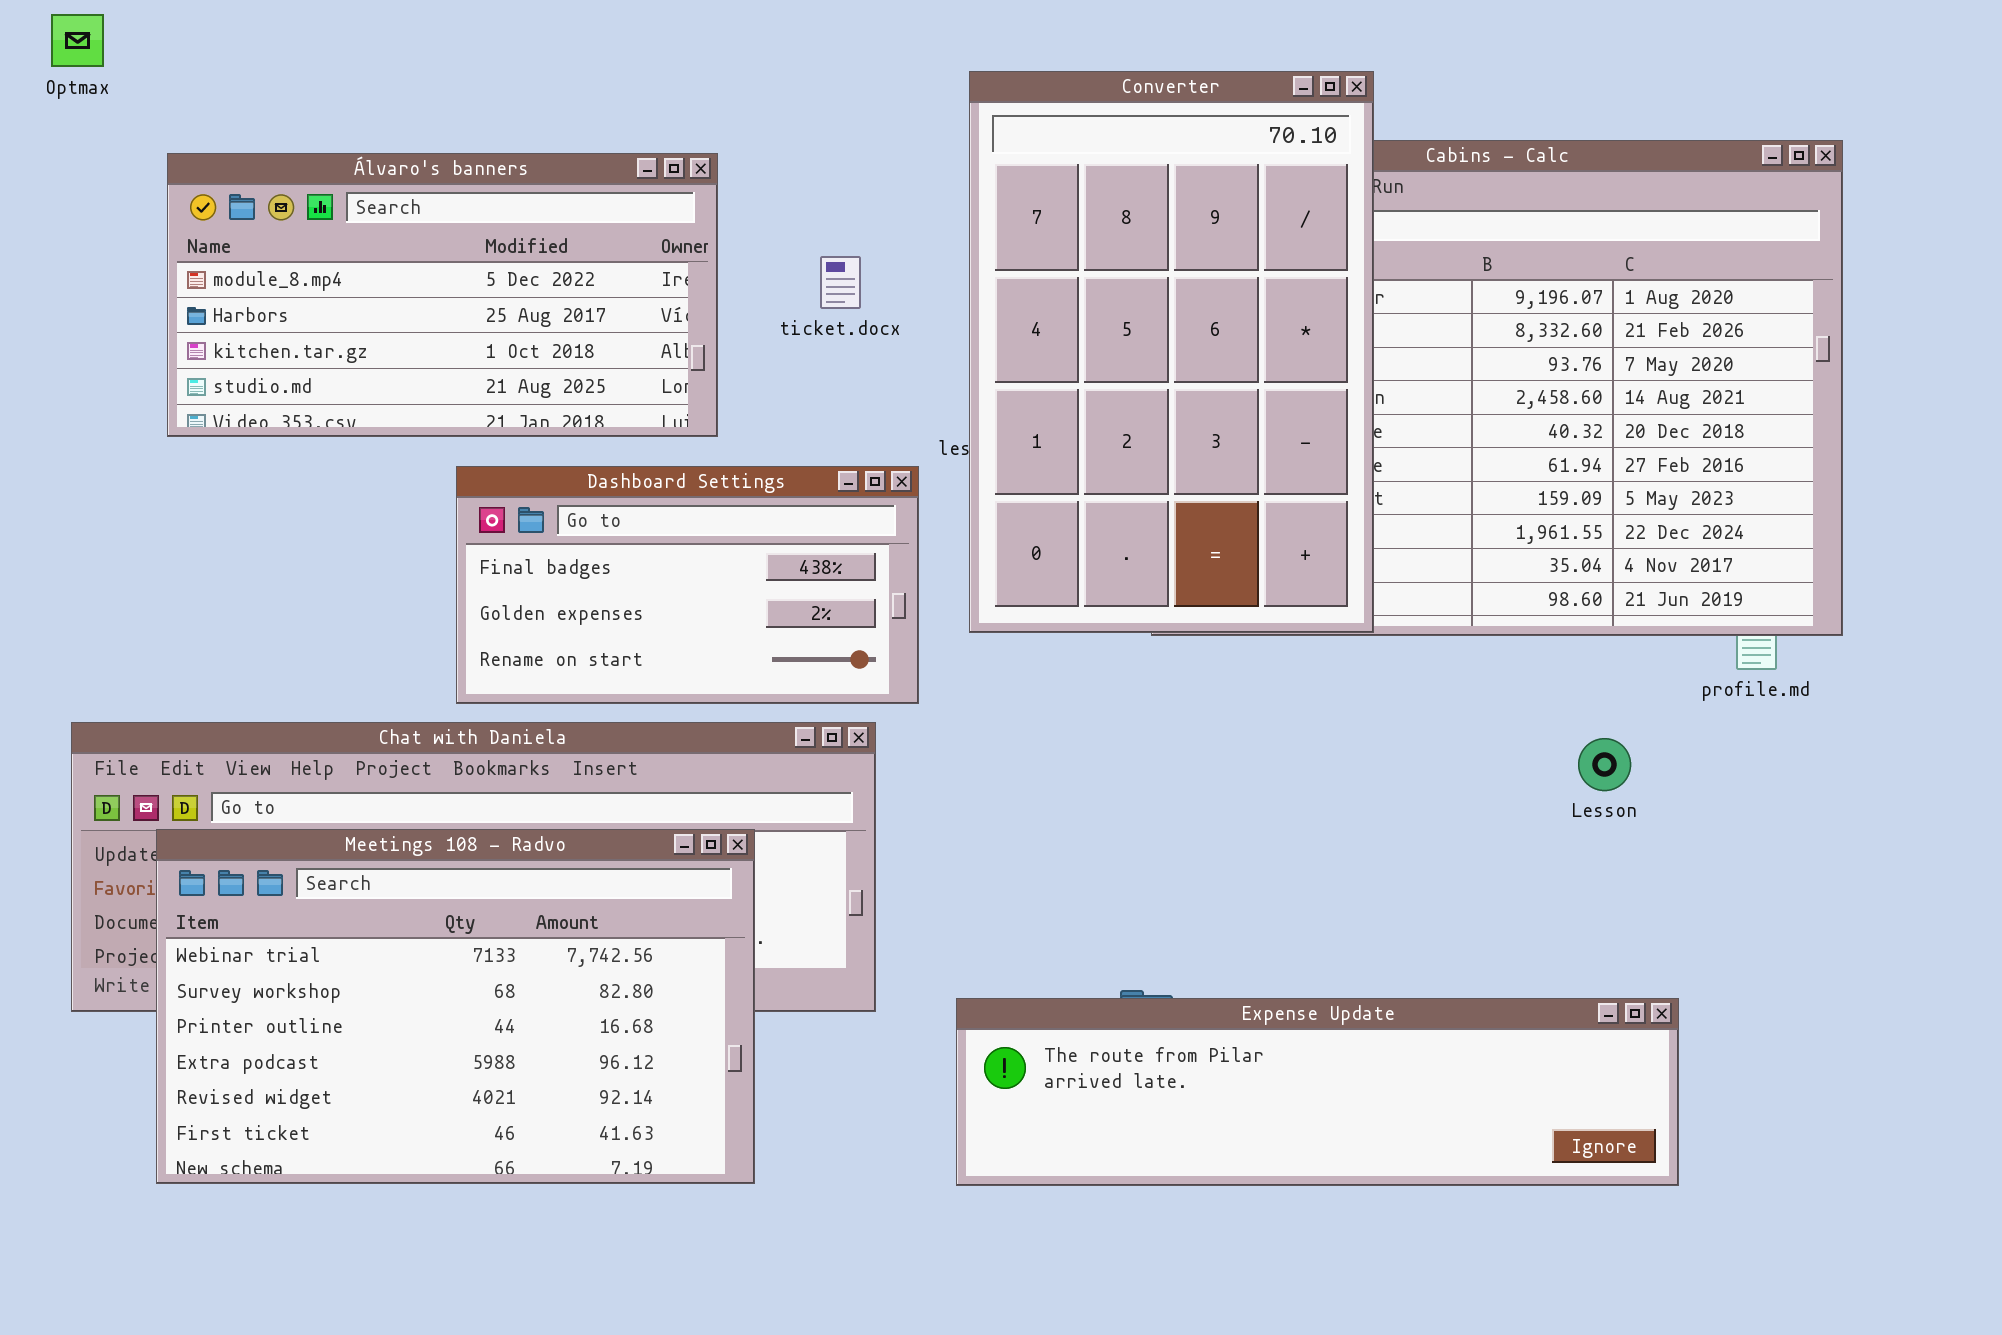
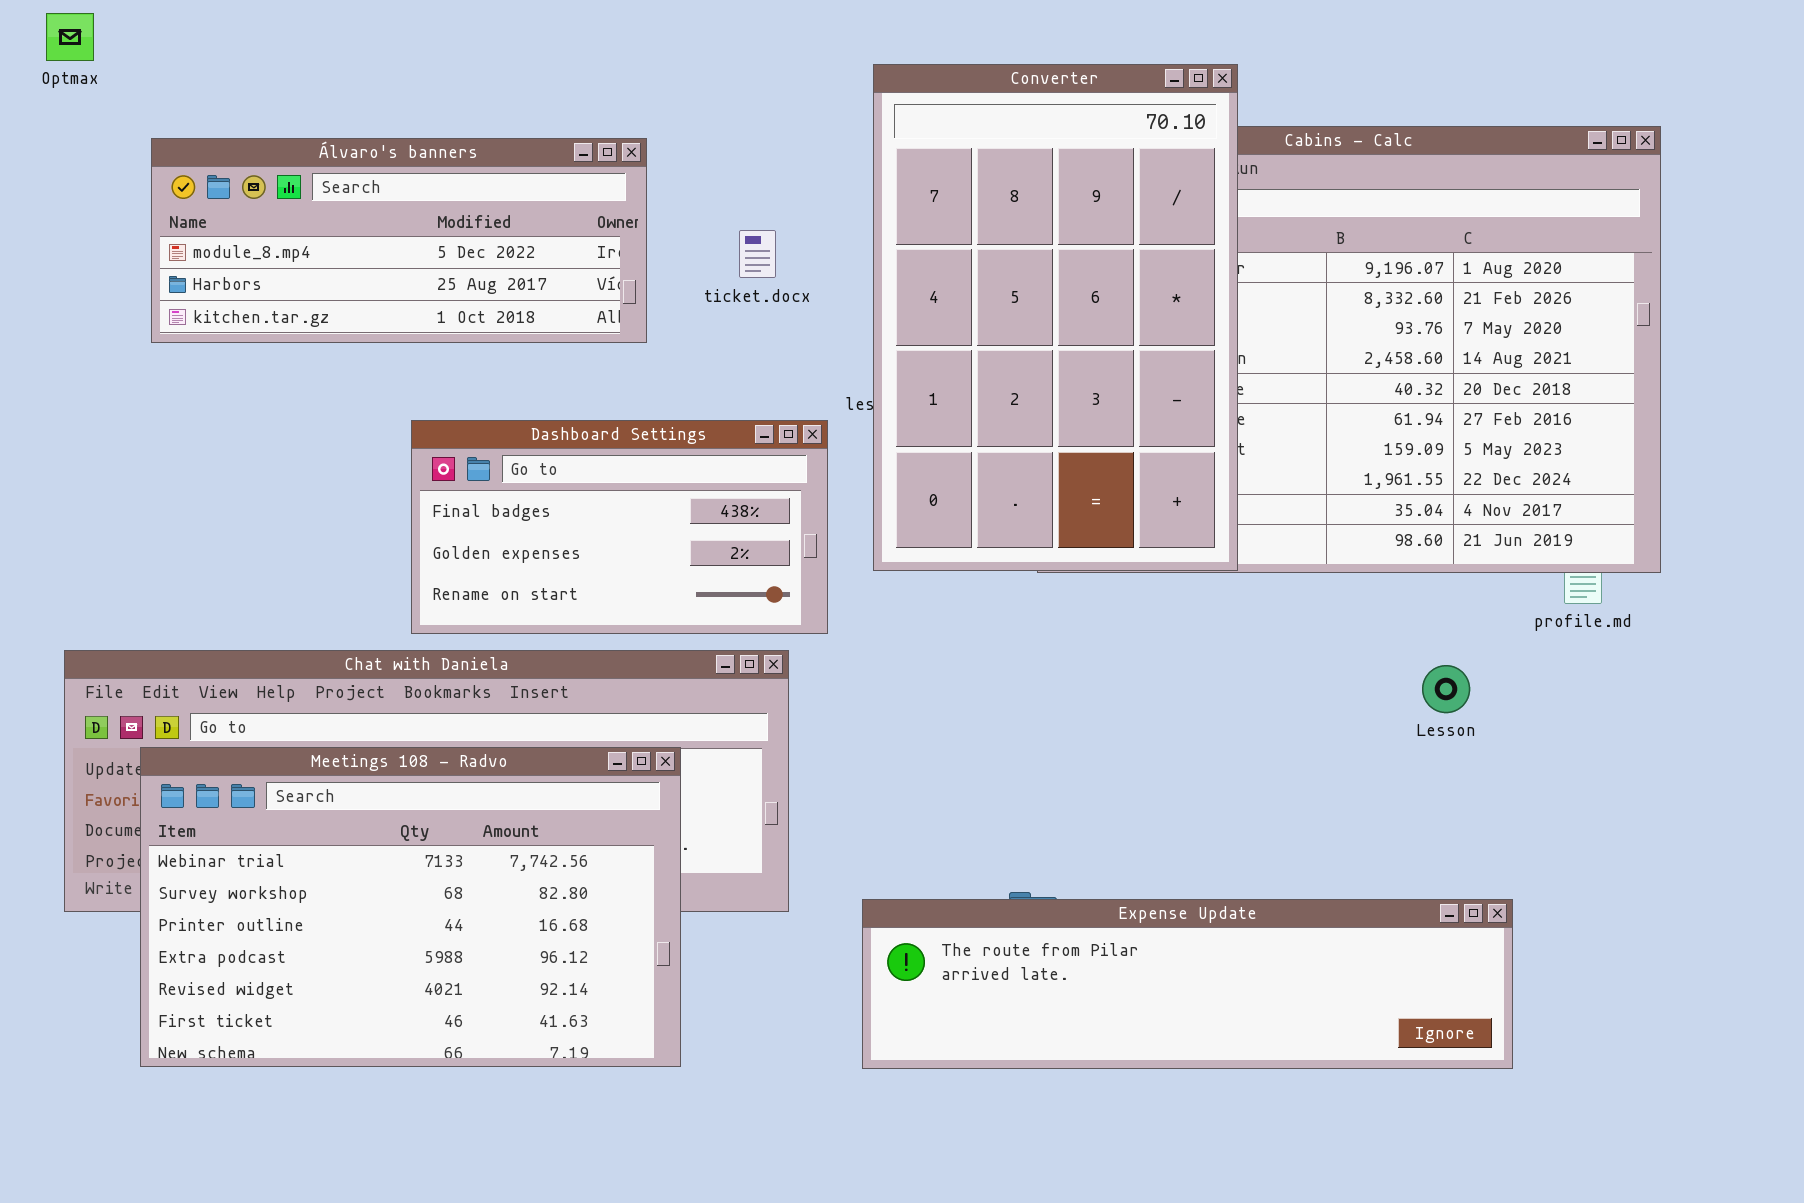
Álvaro's banners: [167,153,718,437] -> [151,138,647,343], resized

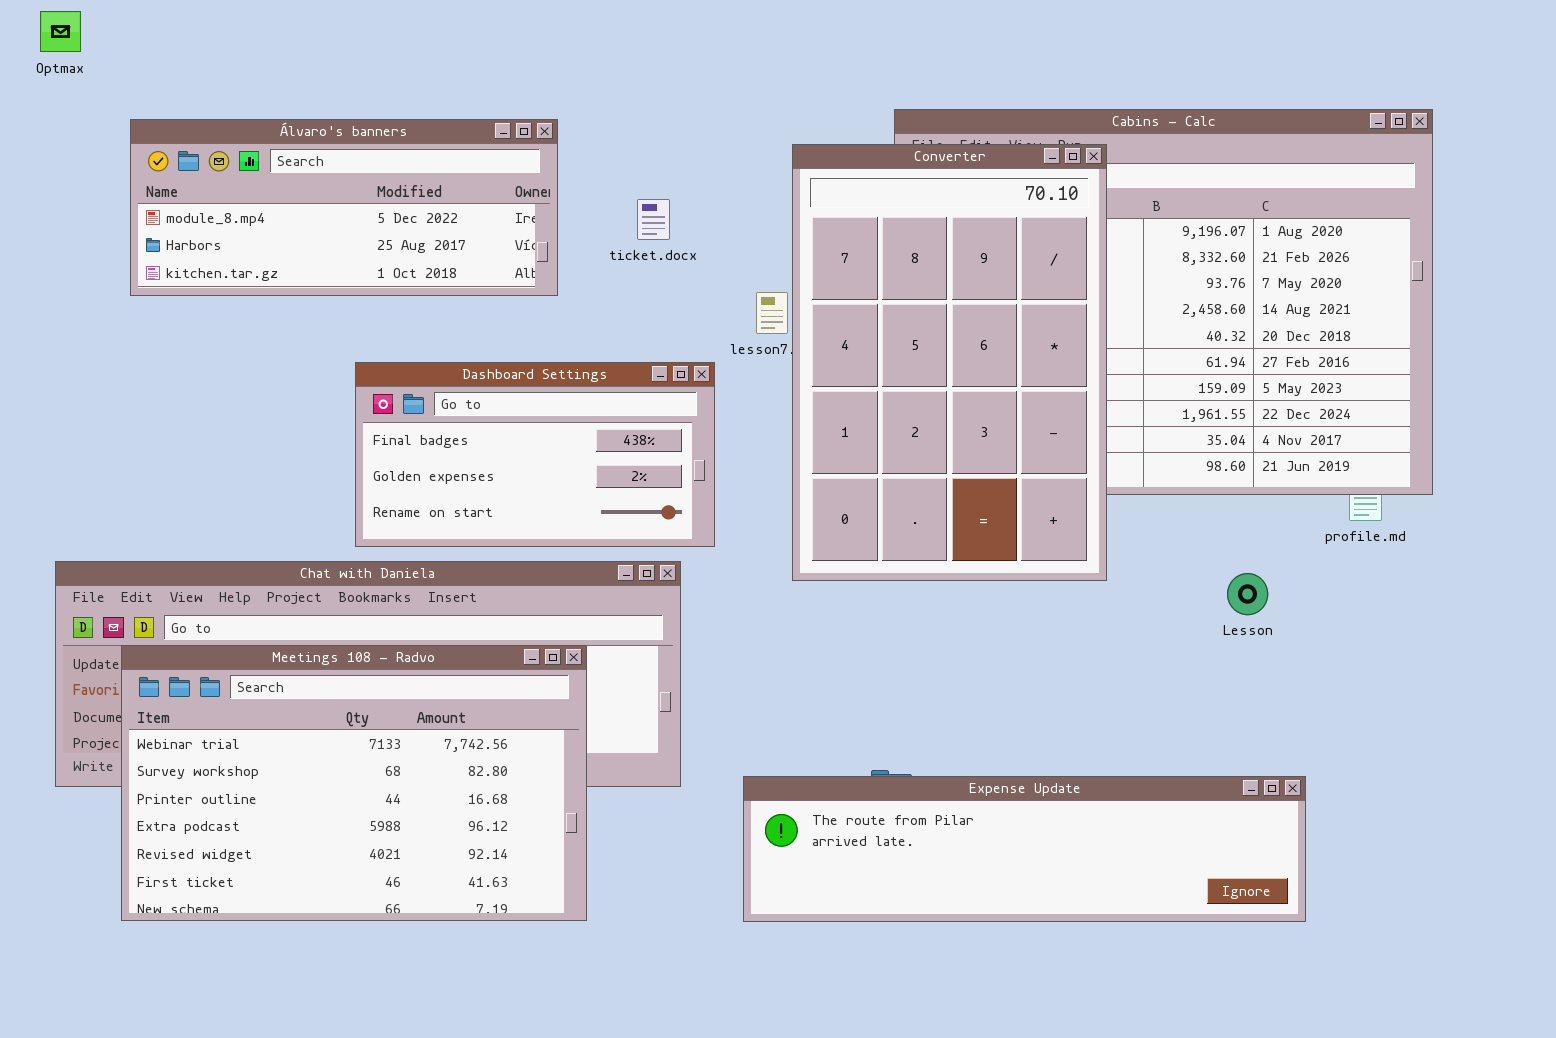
Converter: [873,64,1238,571] -> [792,144,1107,581], moved

